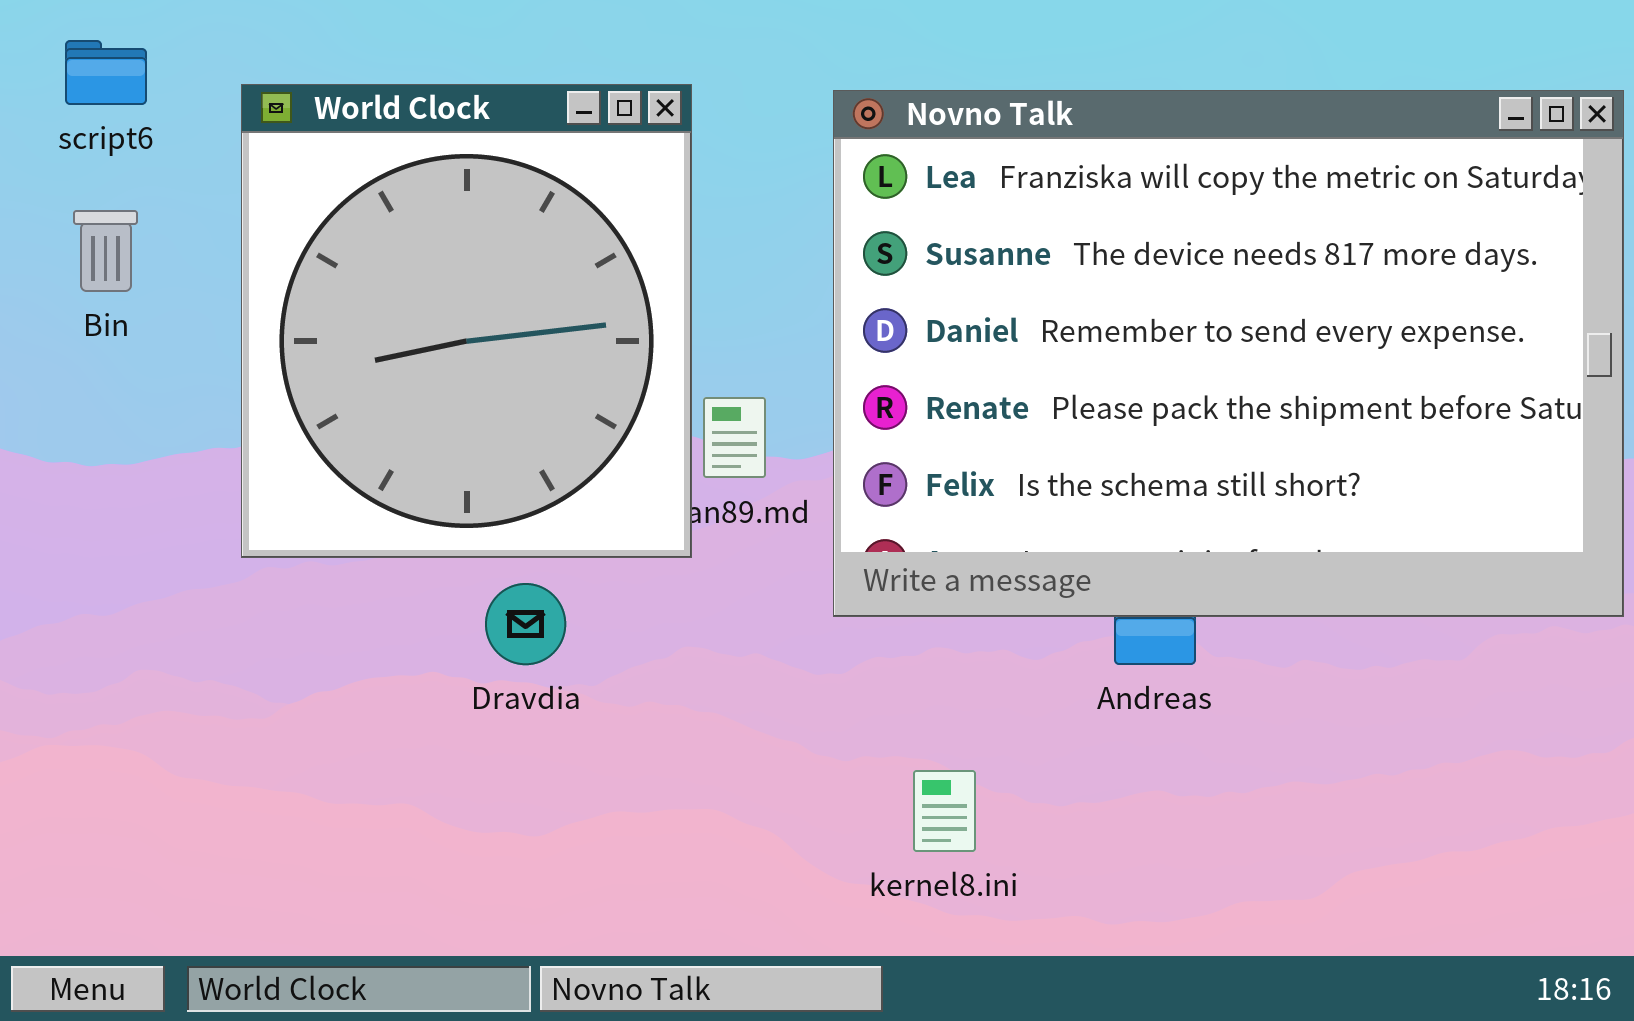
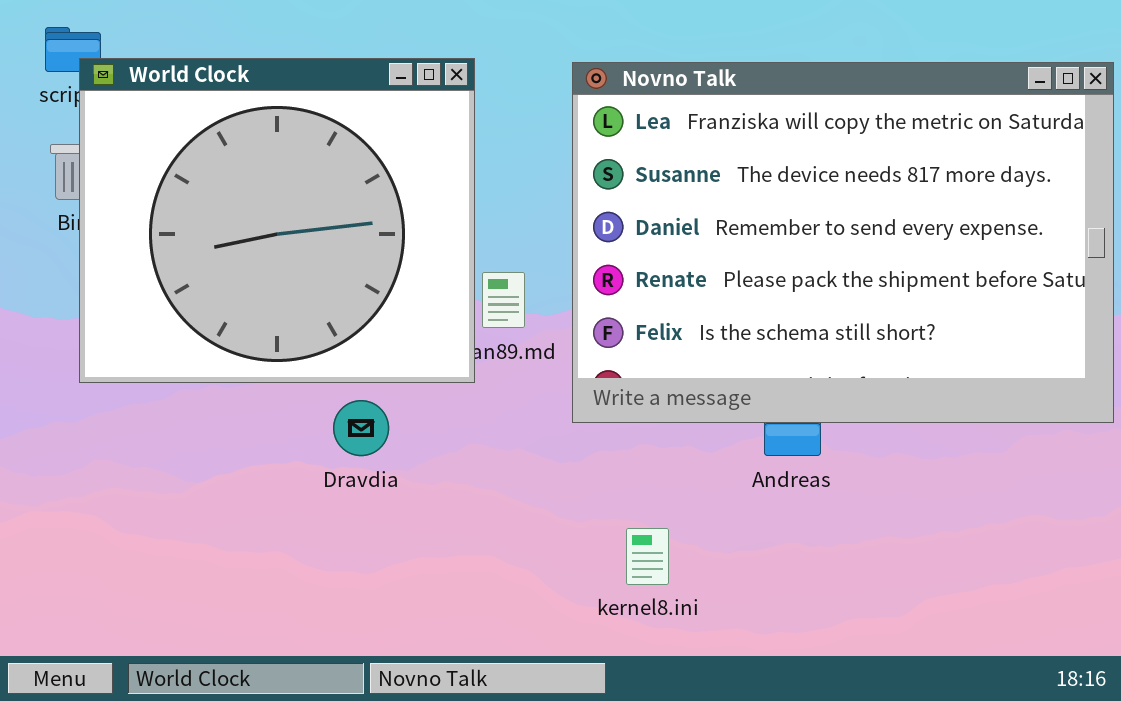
World Clock: [241,84,692,558] -> [79,58,475,383], resized

